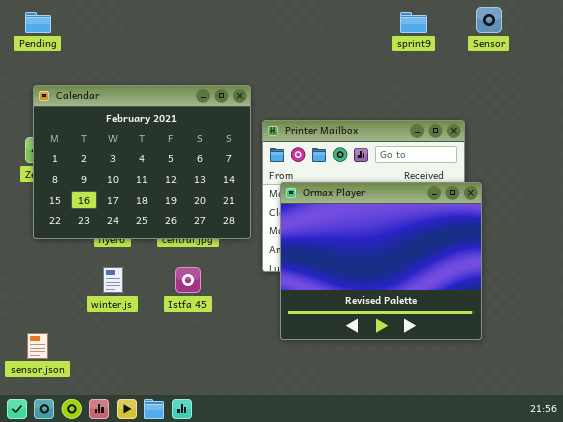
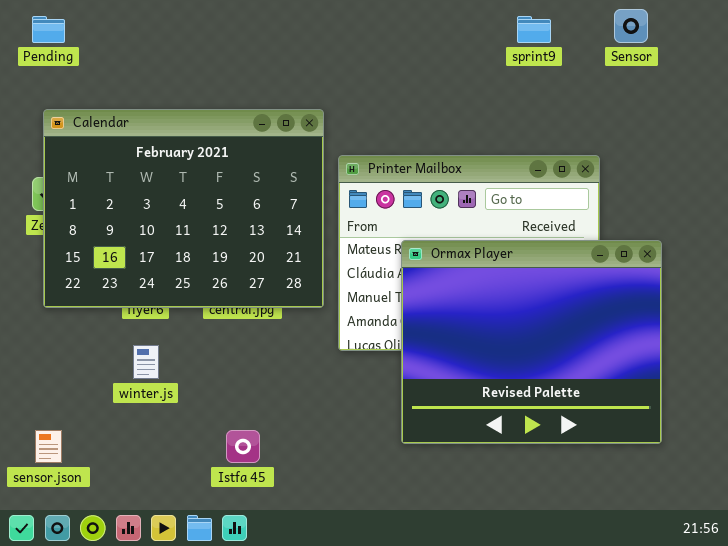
Ormax Player: [280,182,482,340] -> [401,240,662,444], moved
Istfa 45: [175,267,201,293] -> [226,430,260,463], moved

